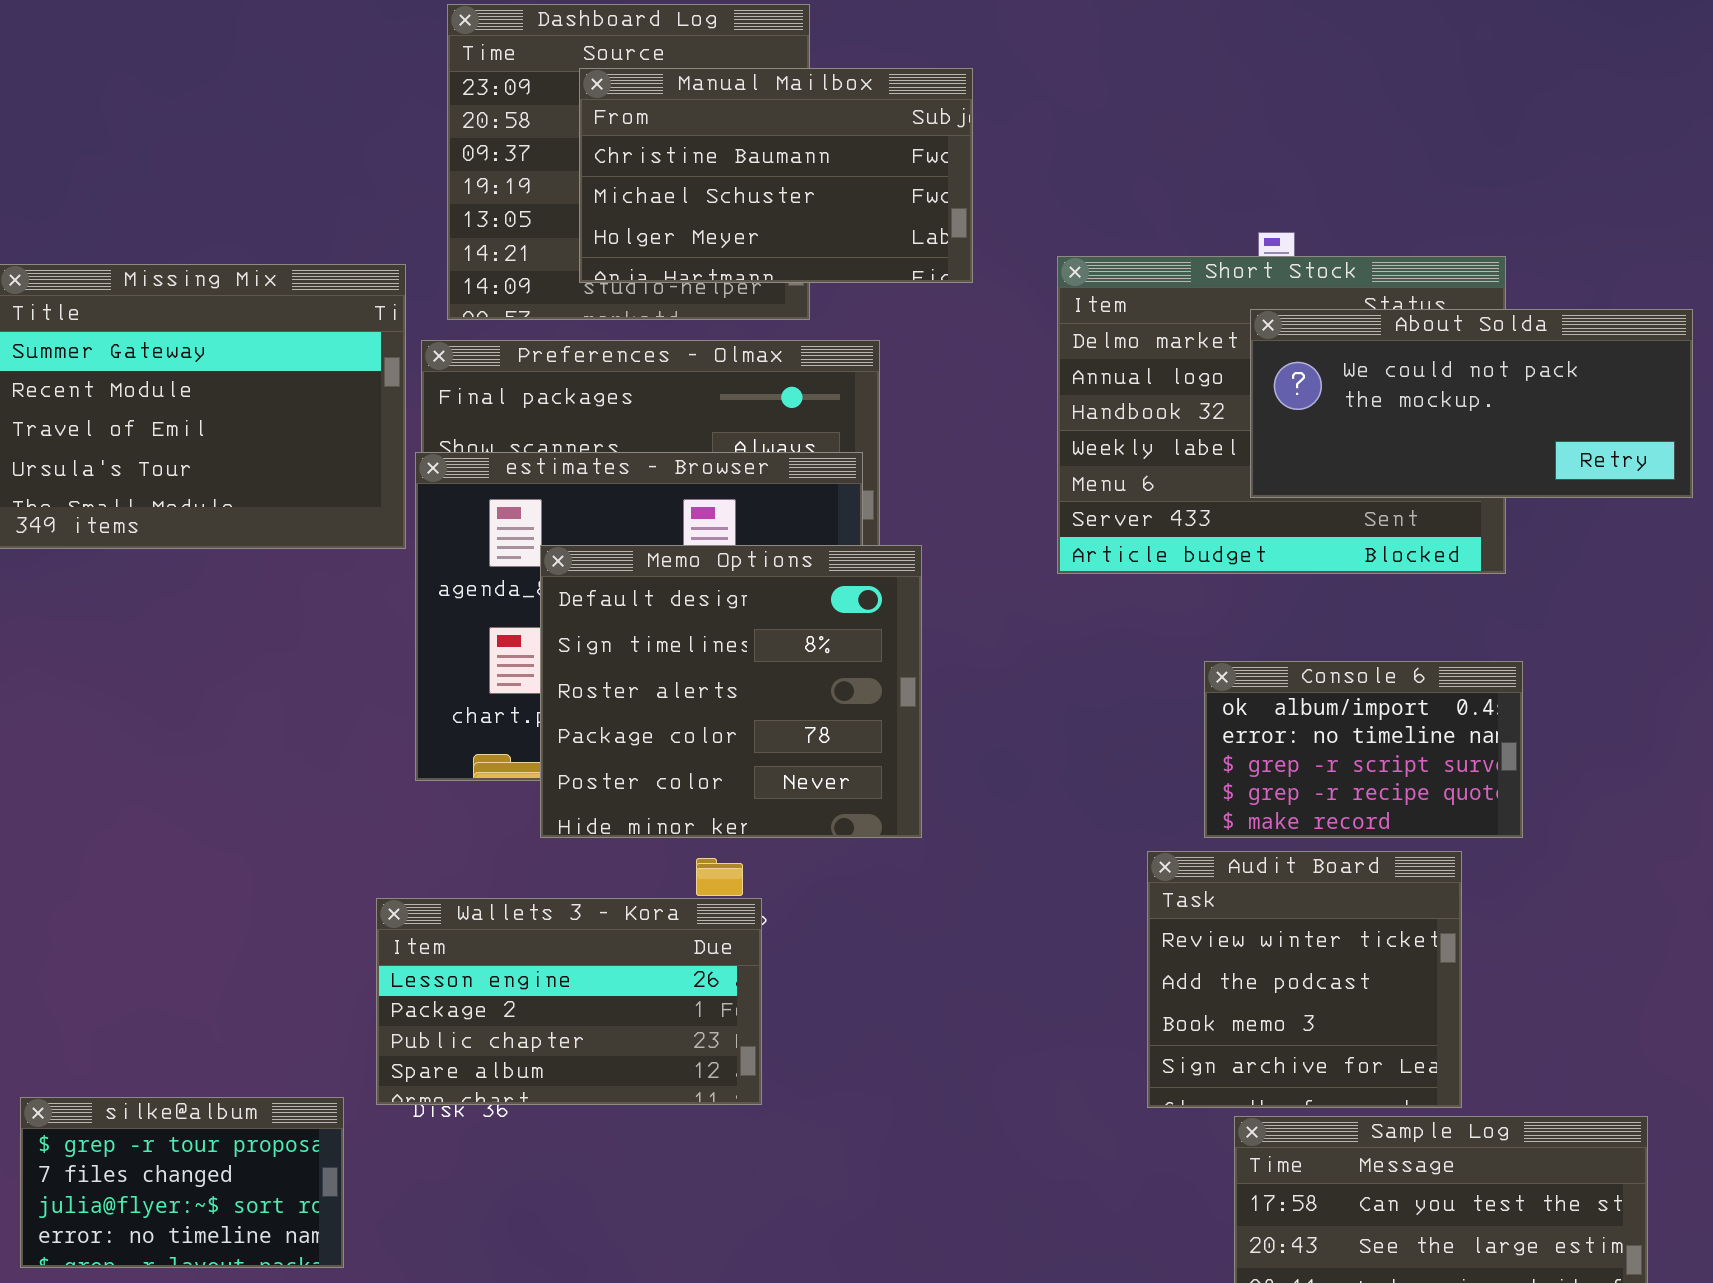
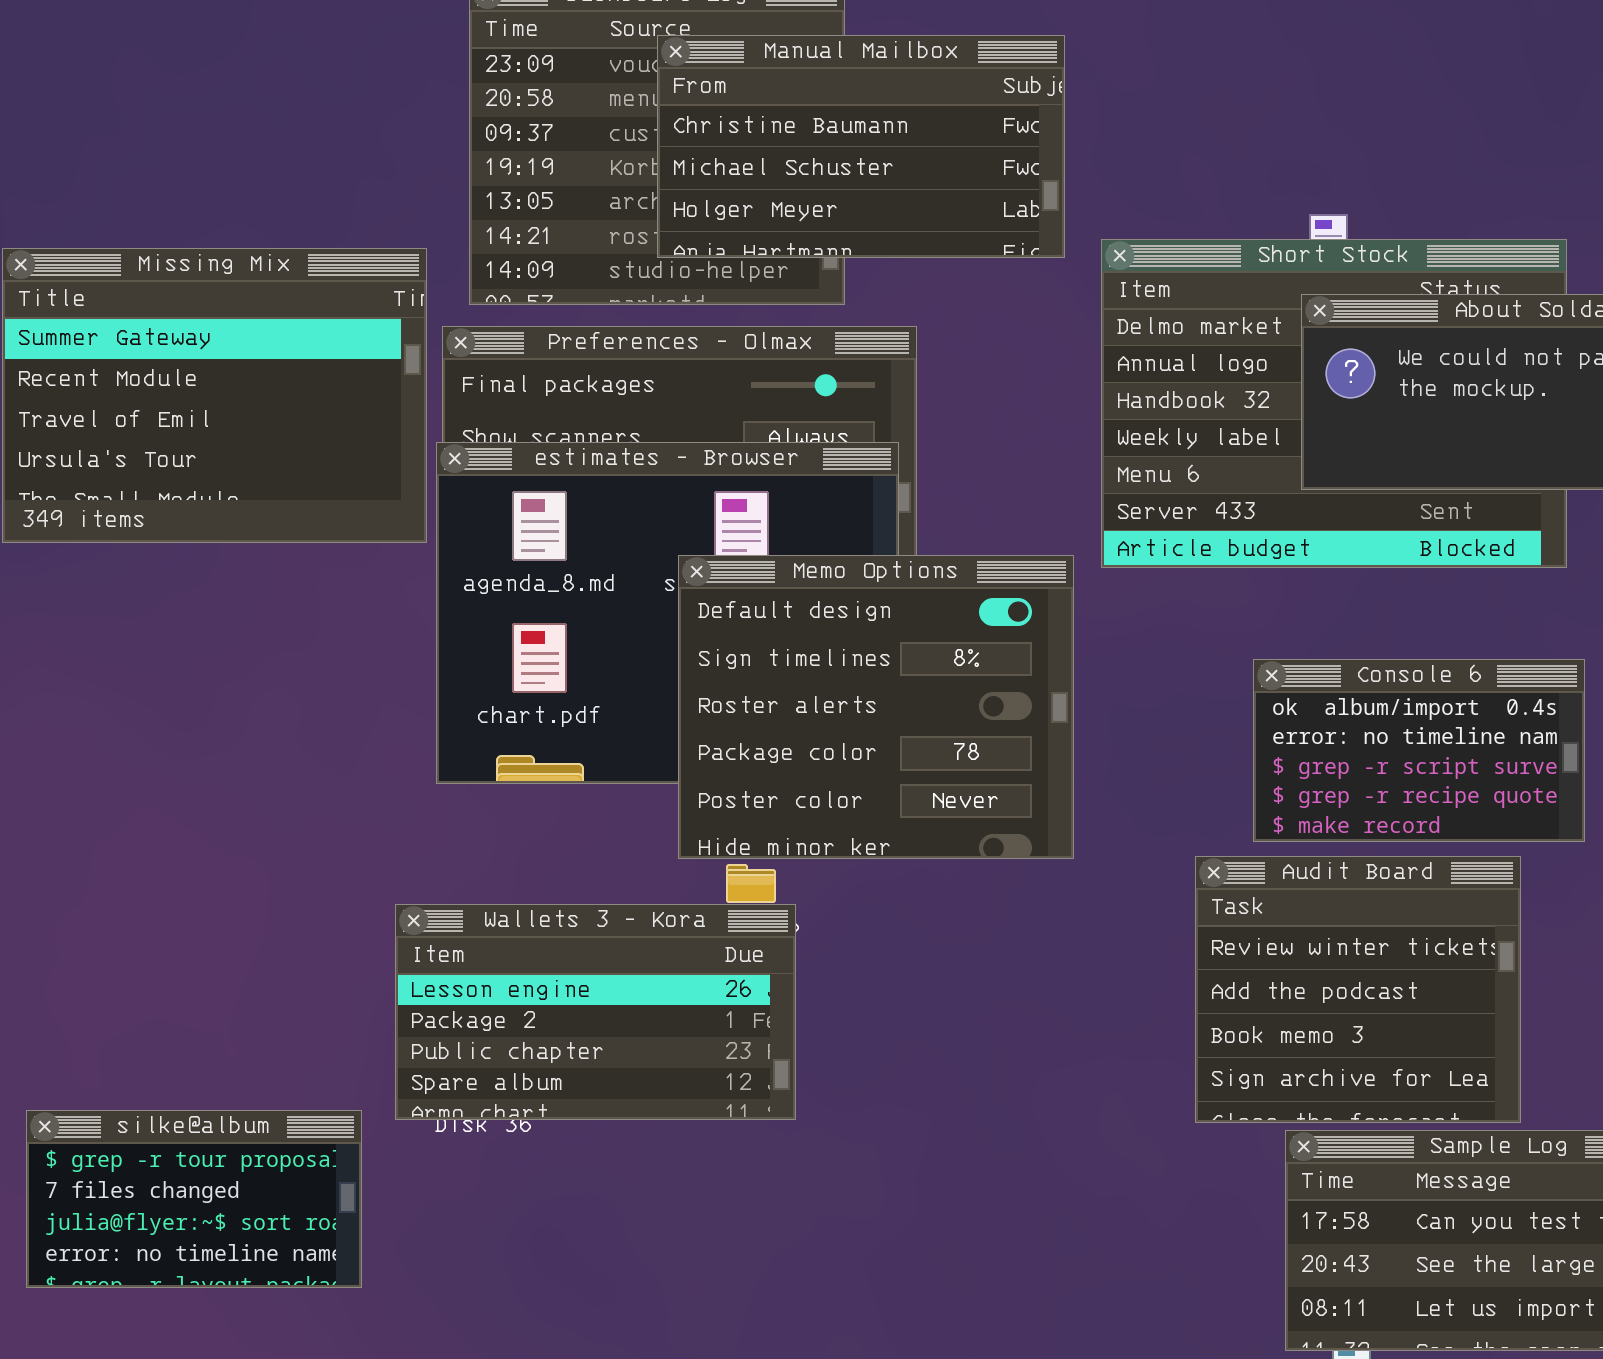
Manual Mailbox: [579,68,973,283] -> [657,35,1065,258], moved
Memo Options: [540,545,922,838] -> [678,555,1074,859], moved

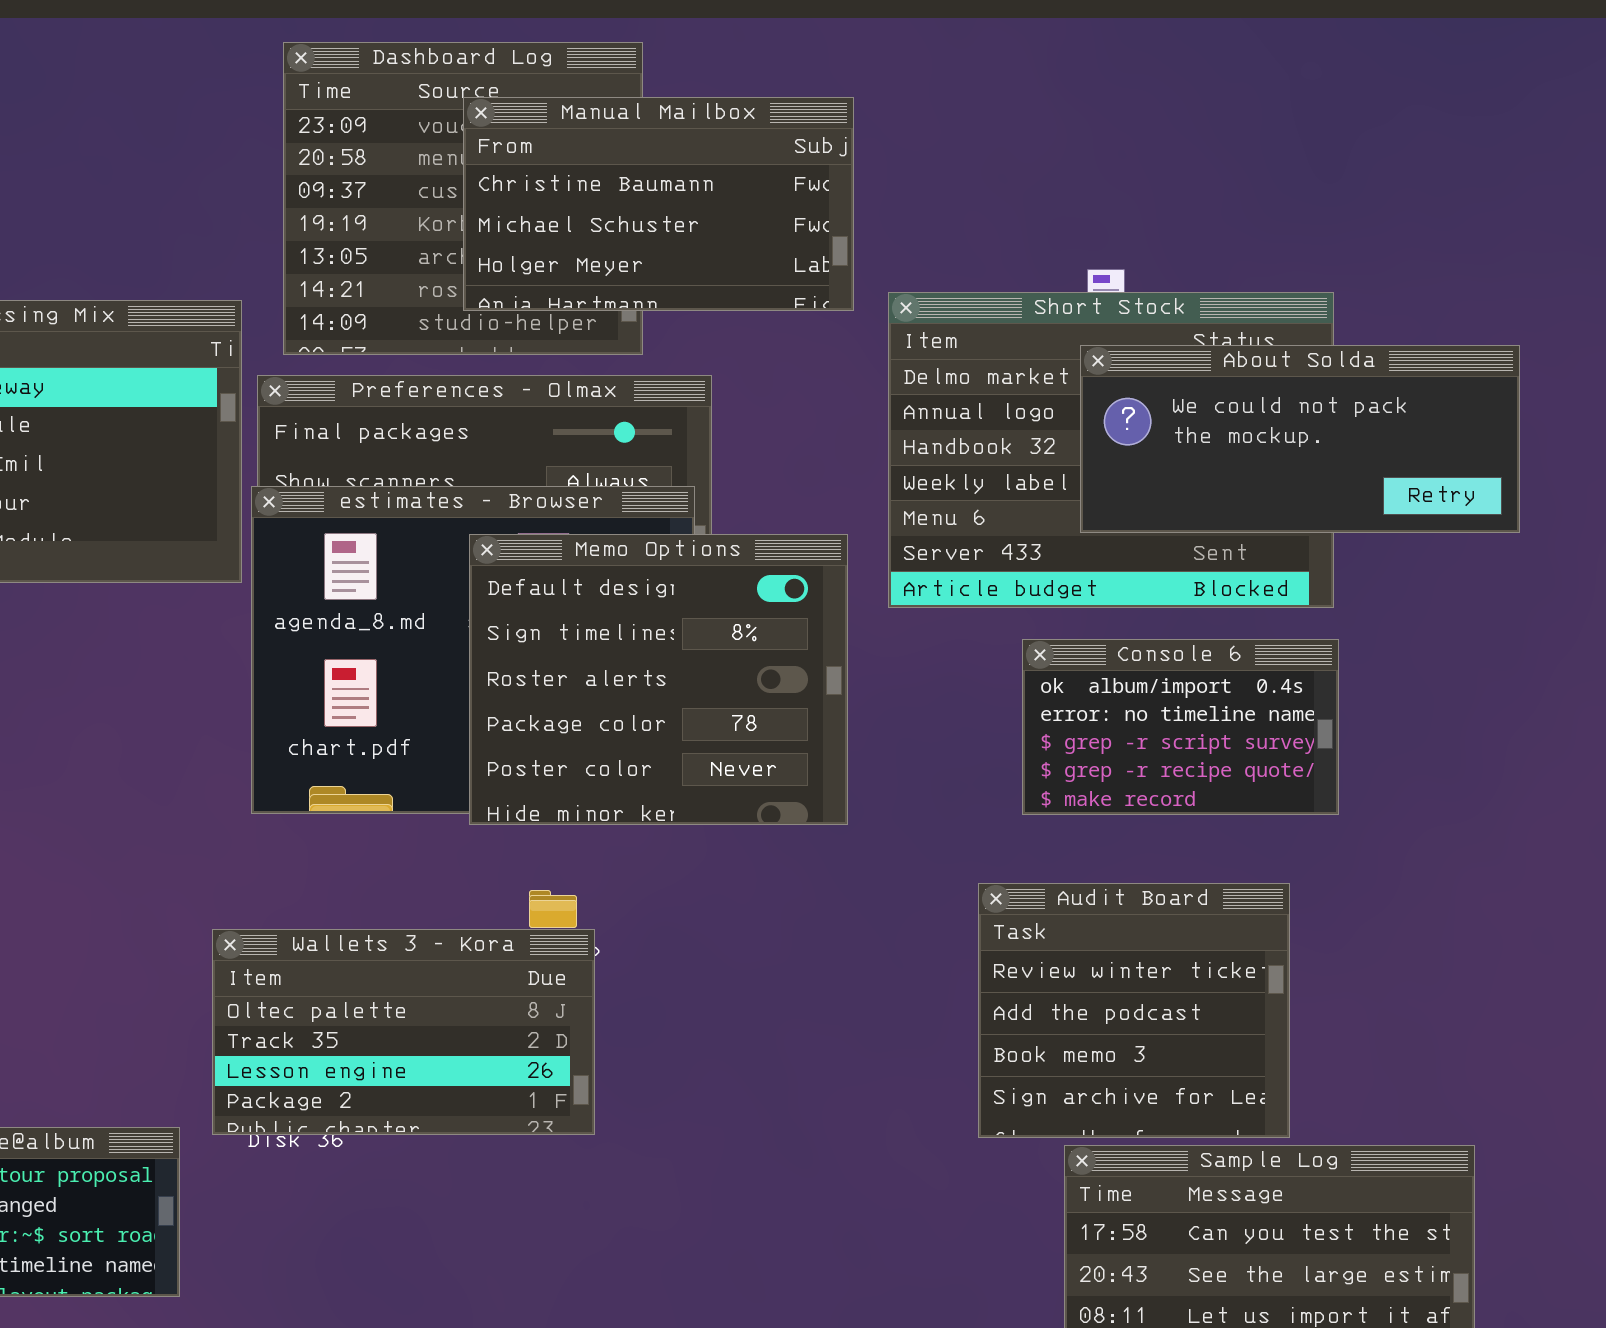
Memo Options: [678,555,1074,859] -> [469,534,848,825], moved
Console 6: [1253,659,1585,842] -> [1022,639,1339,815], moved
Wallets 3 - Kora: [395,904,796,1120] -> [212,929,595,1135], scrolled up 2 rows

